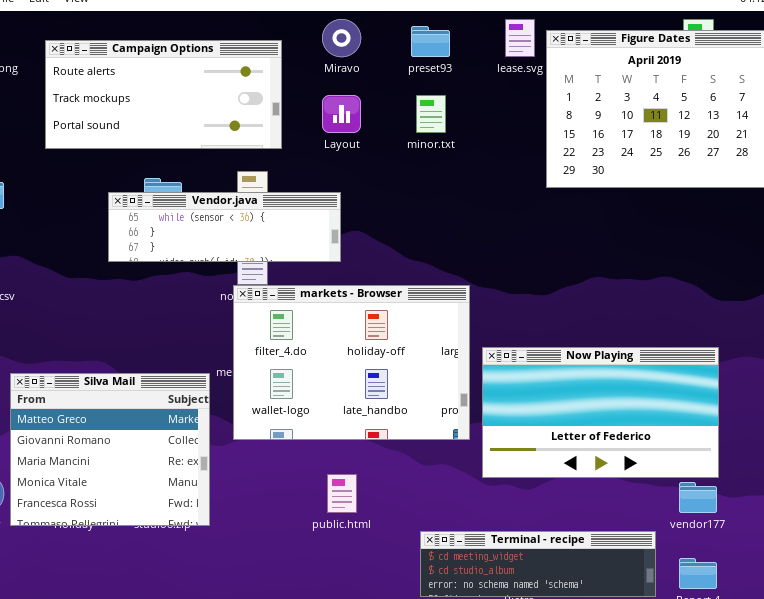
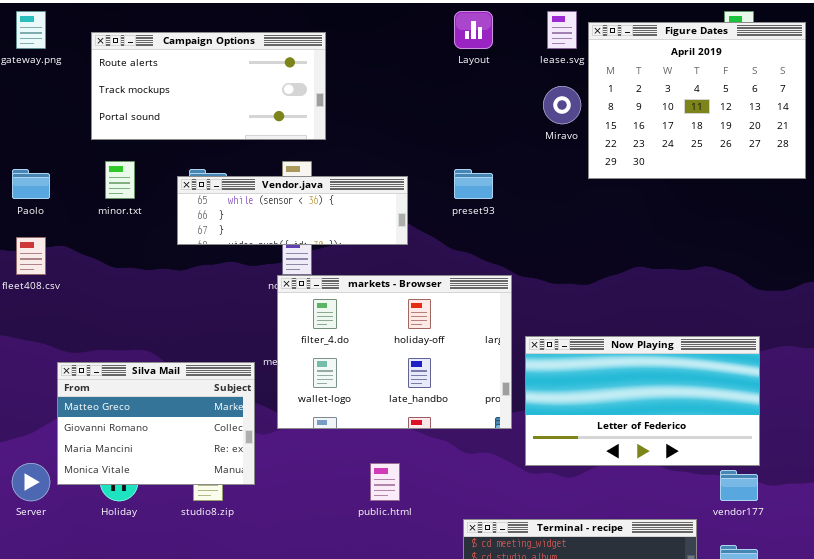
Miravo: [322,19,361,57] -> [543,86,581,124], moved
preset93: [411,26,450,57] -> [454,169,493,199], moved
Layout: [322,95,361,133] -> [454,11,493,49], moved
minor.txt: [416,95,446,133] -> [105,161,135,199], moved
Vendor.java: [108,192,341,262] -> [177,176,408,245], moved
Silva Mail: [10,373,210,526] -> [57,362,255,485], resized

